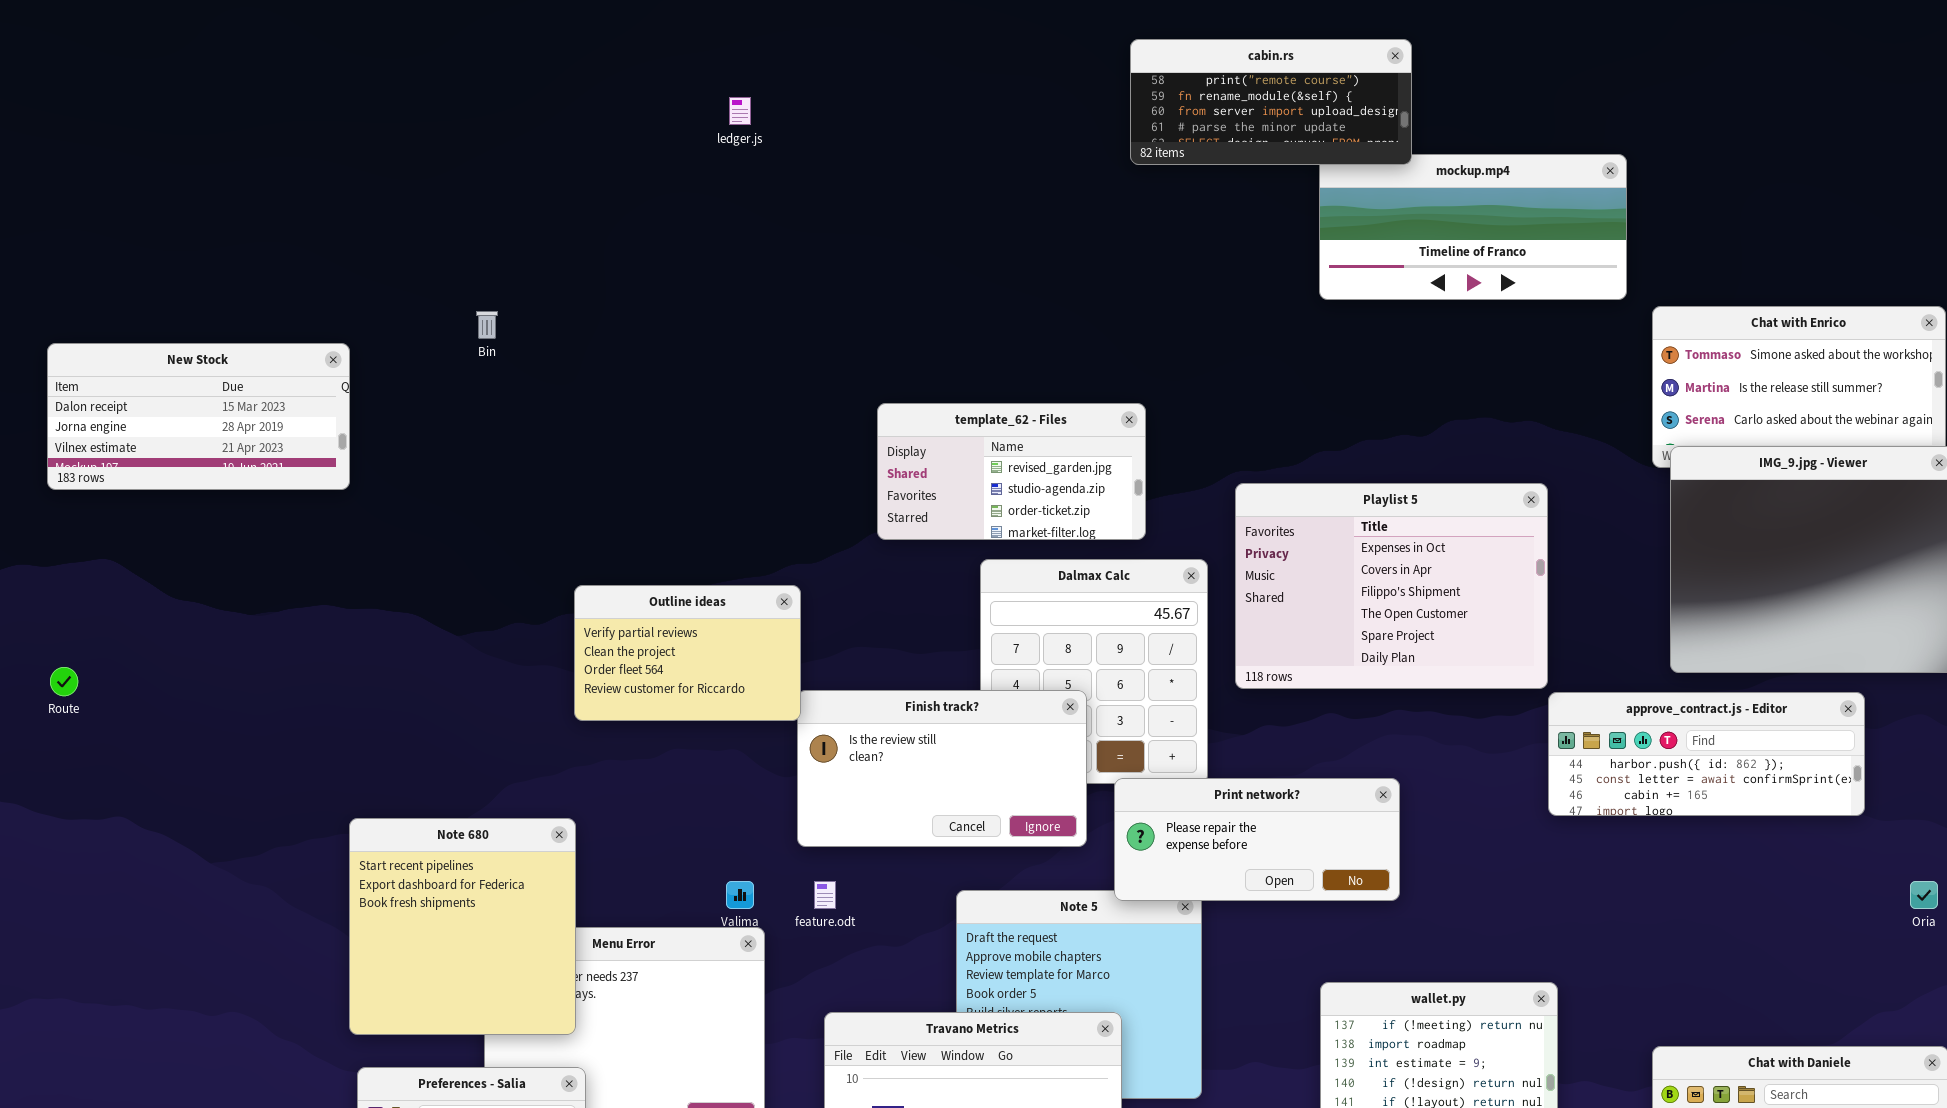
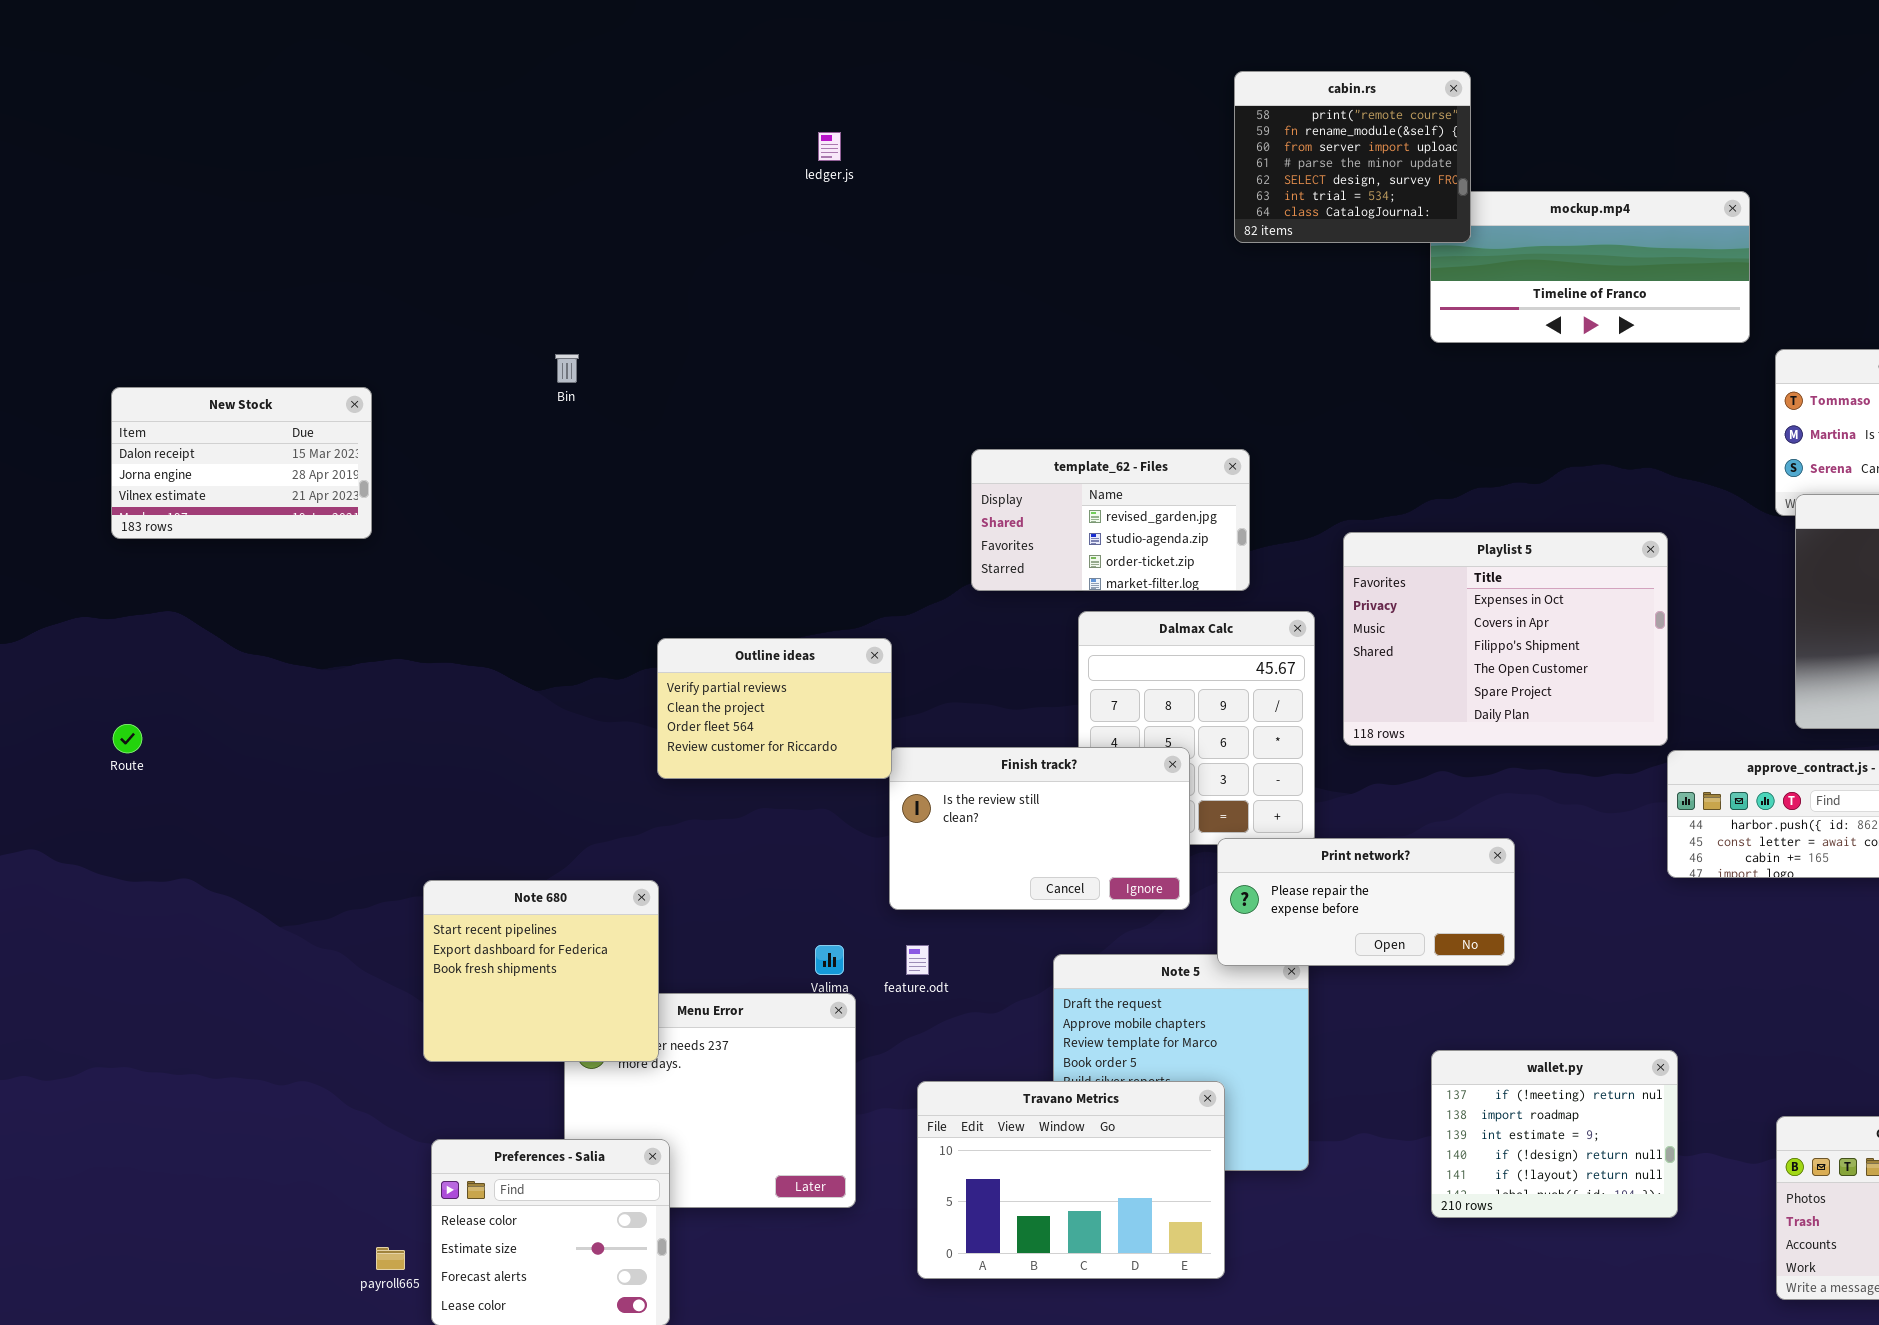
cabin.rs: [1130,39,1412,165] -> [1234,71,1471,243], resized
New Stock: [47,343,350,490] -> [111,387,372,539], resized
Note 680: [349,818,576,1035] -> [423,880,659,1062], resized

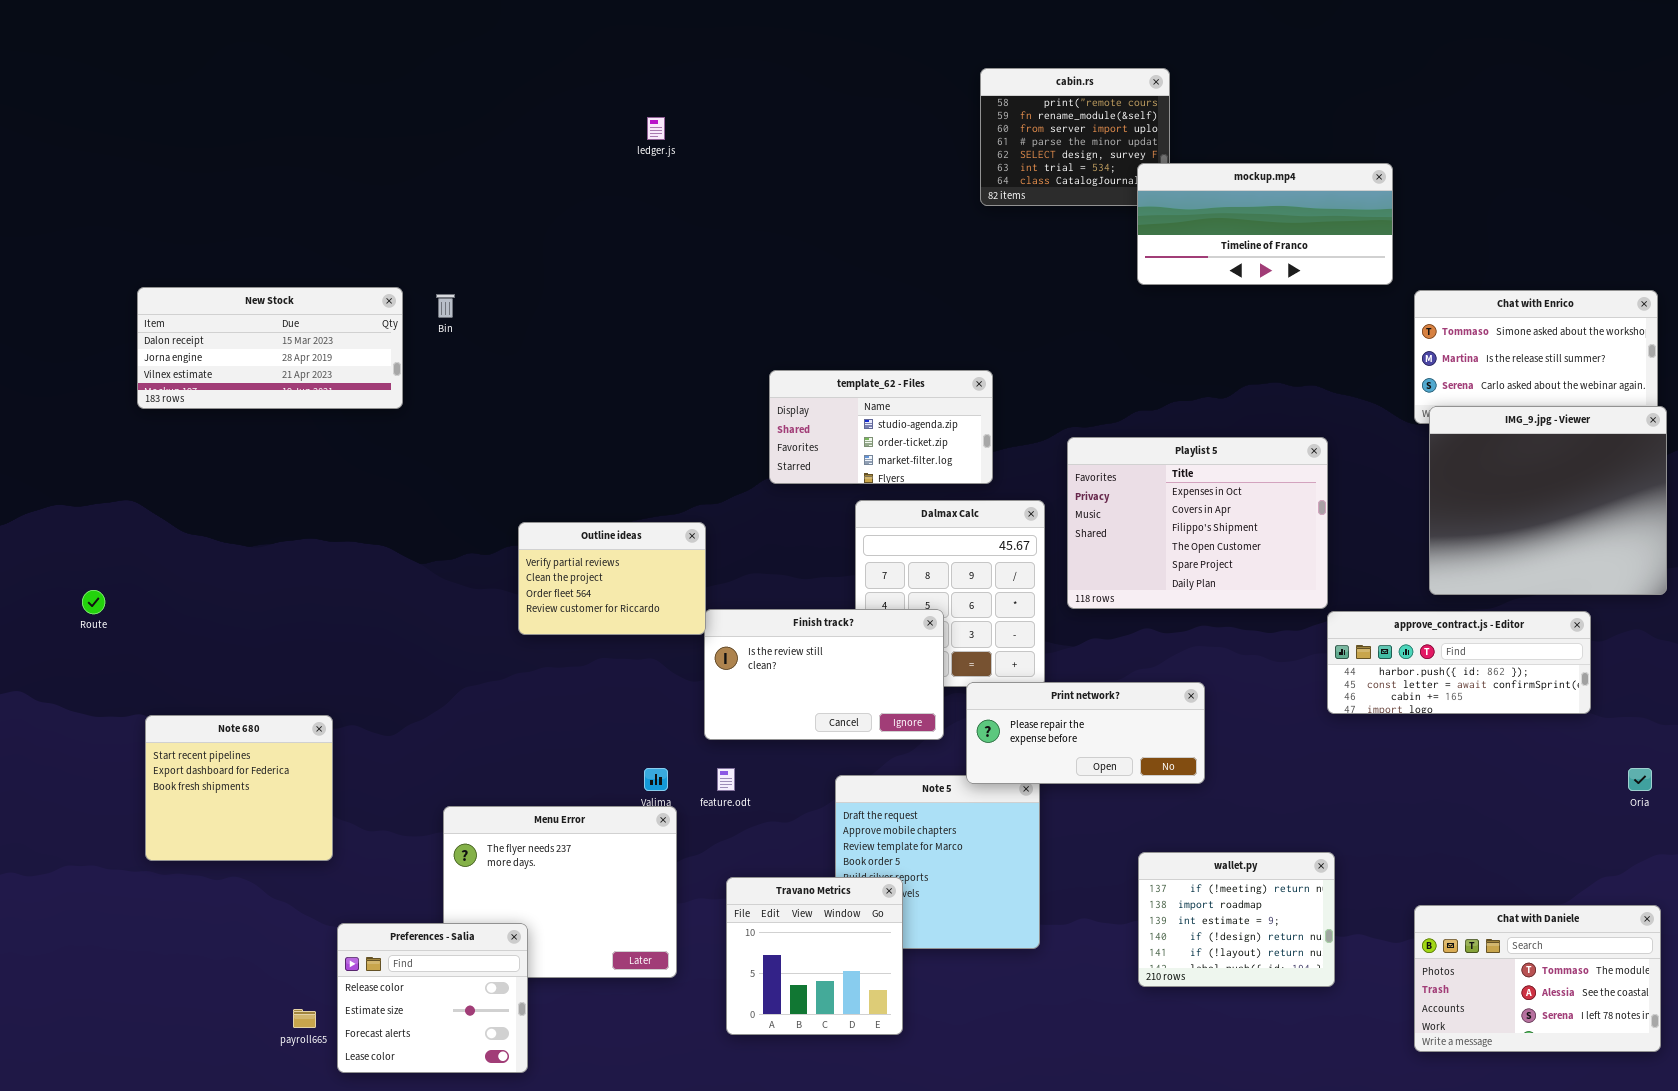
mockup.mp4: [1430,191,1750,343] -> [1137,163,1393,285], raised
New Stock: [111,387,372,539] -> [137,287,403,409], moved, resized
template_62 - Files: [971,449,1250,591] -> [769,370,993,484], scrolled down 1 row
Note 680: [423,880,659,1062] -> [145,715,333,861], moved
Travano Metrics: [917,1081,1225,1279] -> [726,877,903,1035], resized

